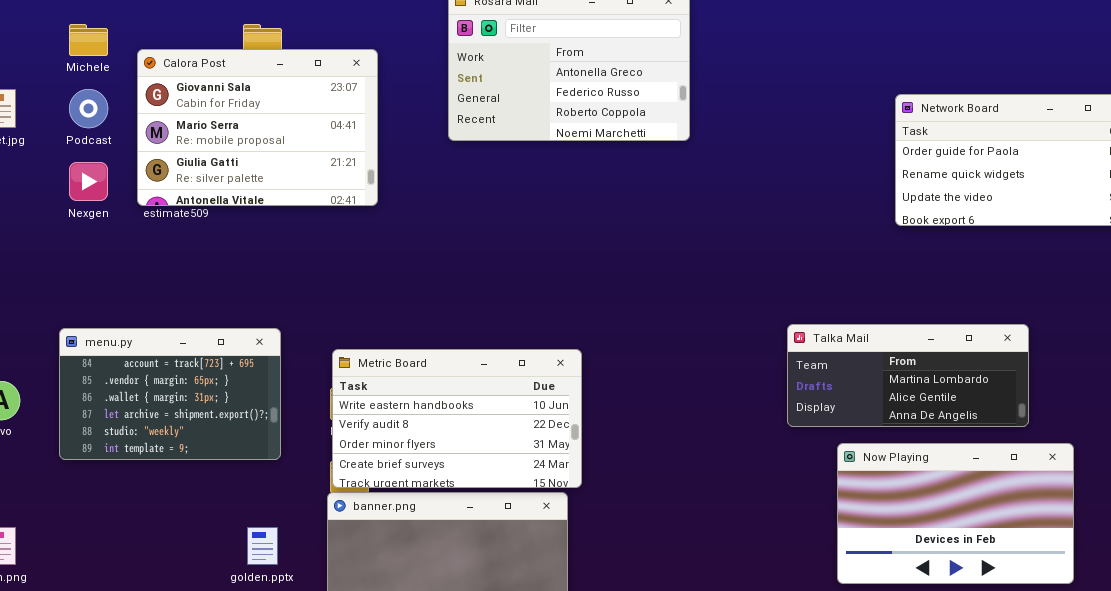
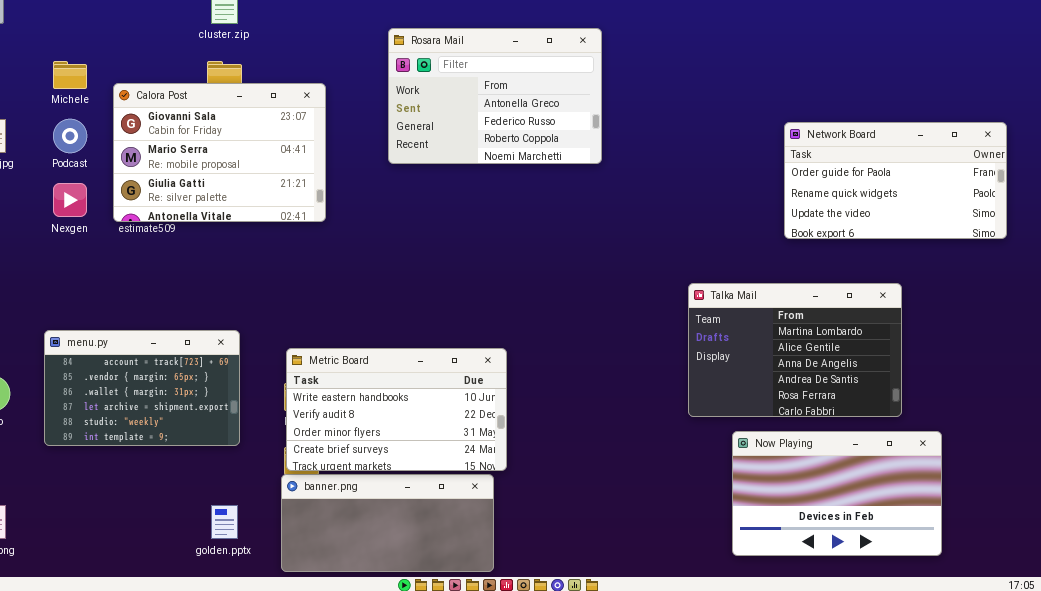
Talka Mail: [787,324,1029,427] -> [688,283,902,417], resized

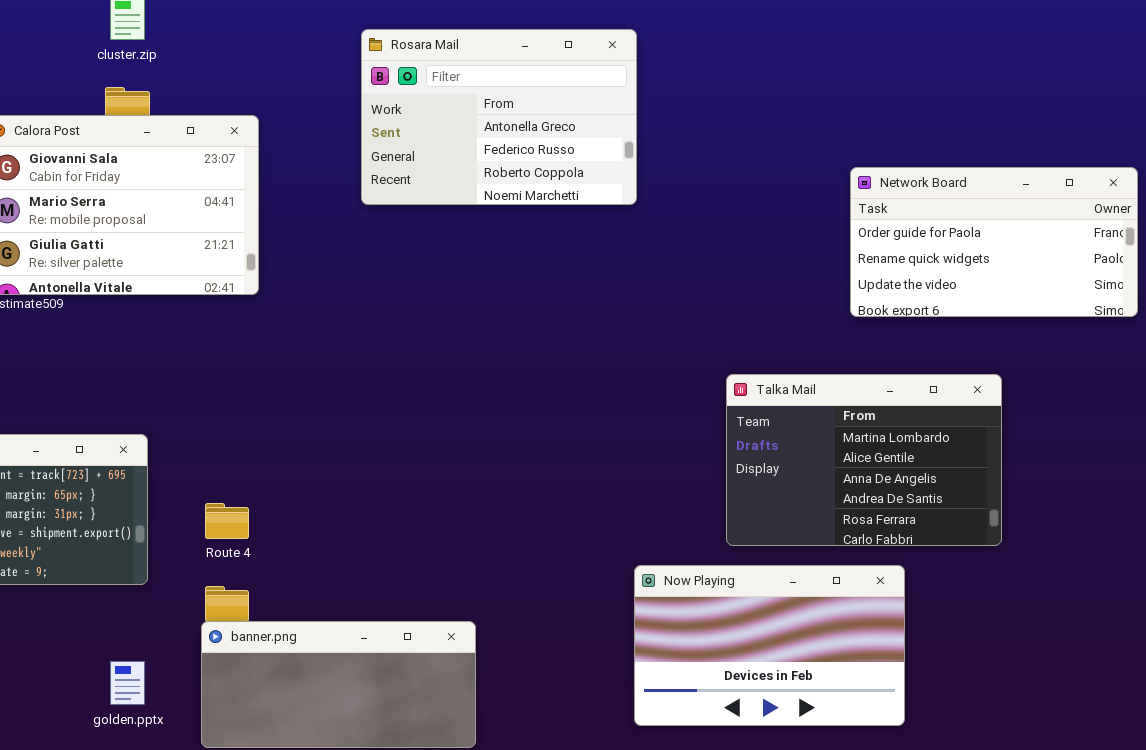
Rosara Mail: [388,28,602,164] -> [361,29,637,205], moved
Metric Board: [286,348,507,471] -> none, closed
Now Playing: [732,431,942,556] -> [634,565,905,726], moved

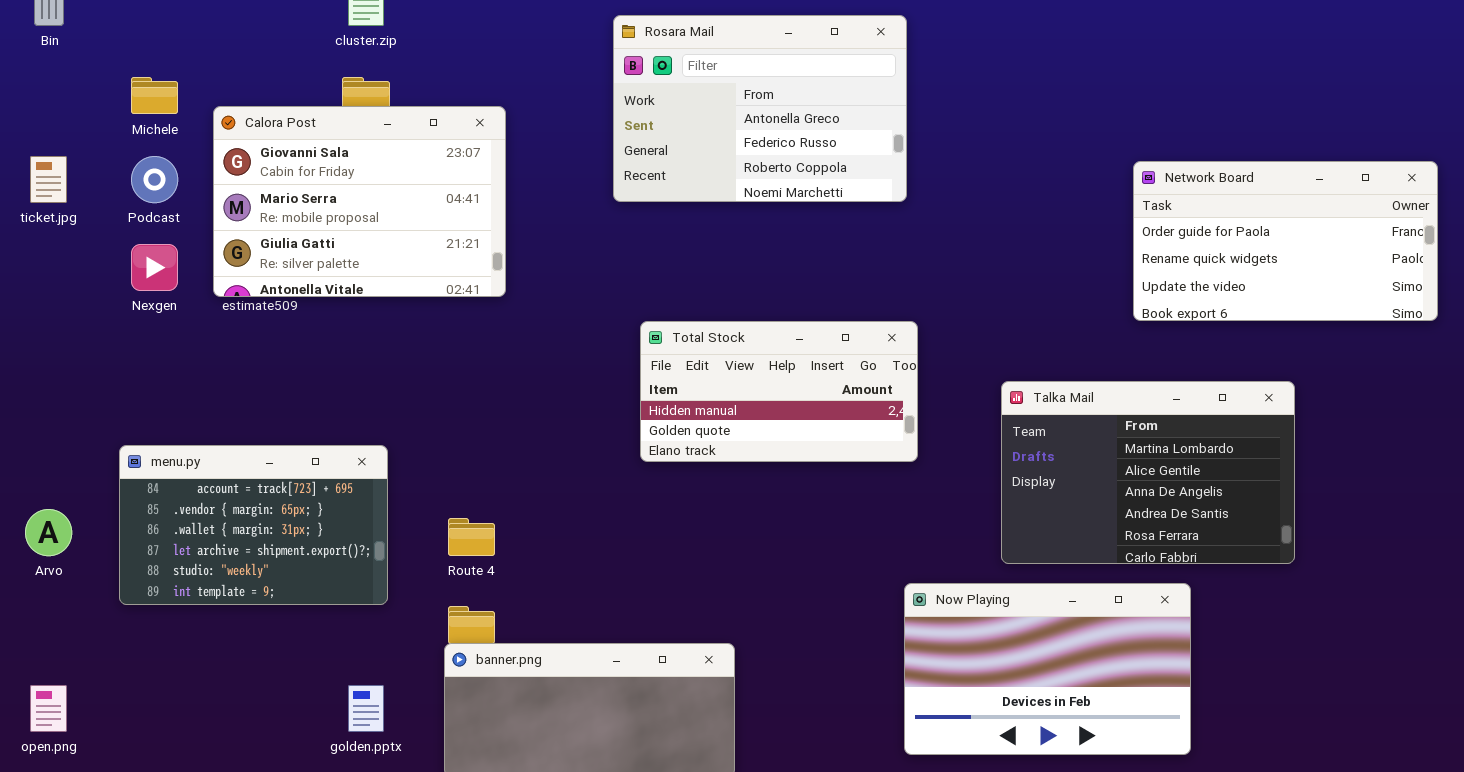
Total Stock: none -> [640,321,918,462], opened

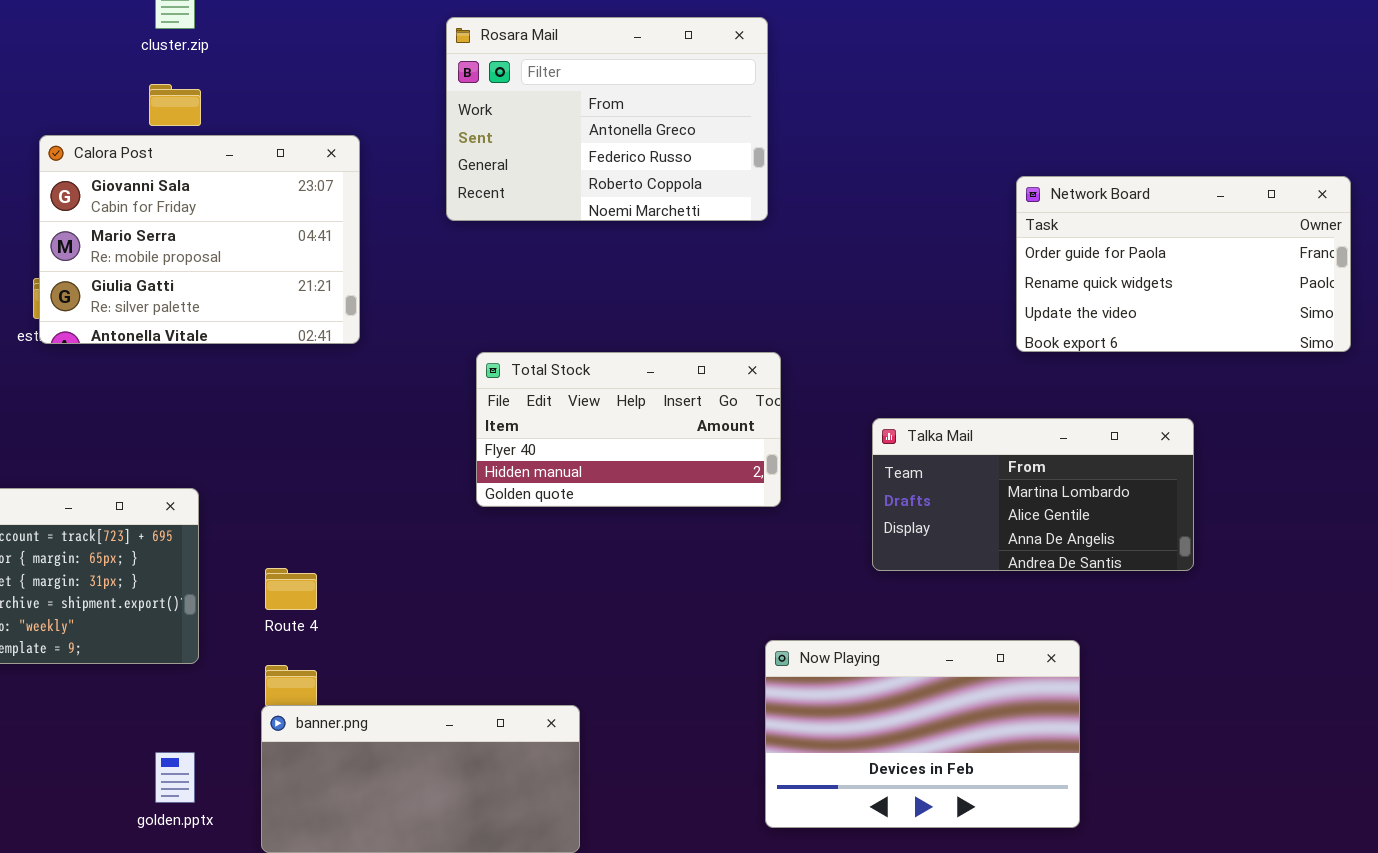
Calora Post: [213,106,506,297] -> [39,135,360,344], moved
Total Stock: [640,321,918,462] -> [476,352,781,507], scrolled up 1 row
Talka Mail: [1001,381,1295,564] -> [872,418,1194,571], resized

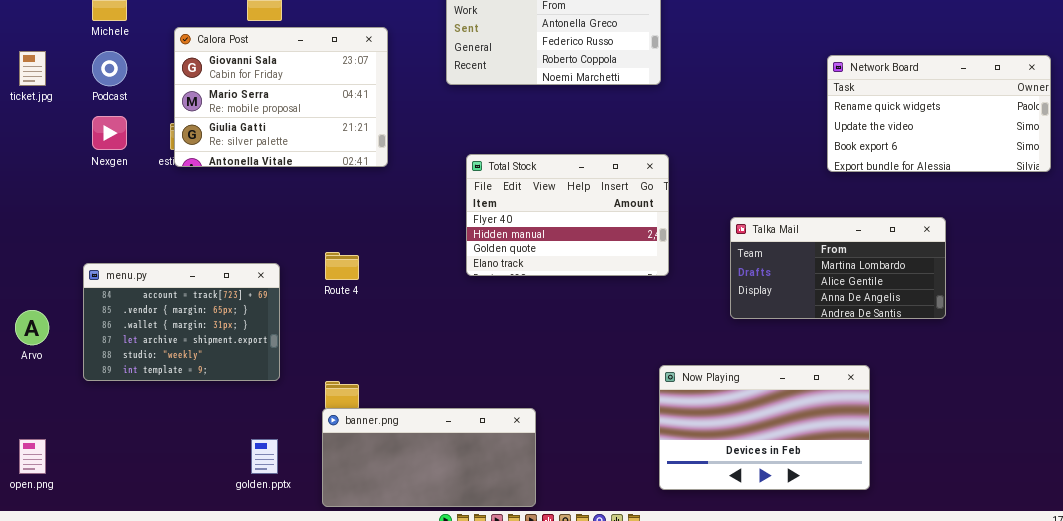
Network Board: [1016,176,1351,352] -> [827,55,1051,172], scrolled down 1 row
Total Stock: [476,352,781,507] -> [466,154,669,276], resized
Route 4: [265,568,317,610] -> [325,252,359,280], moved

